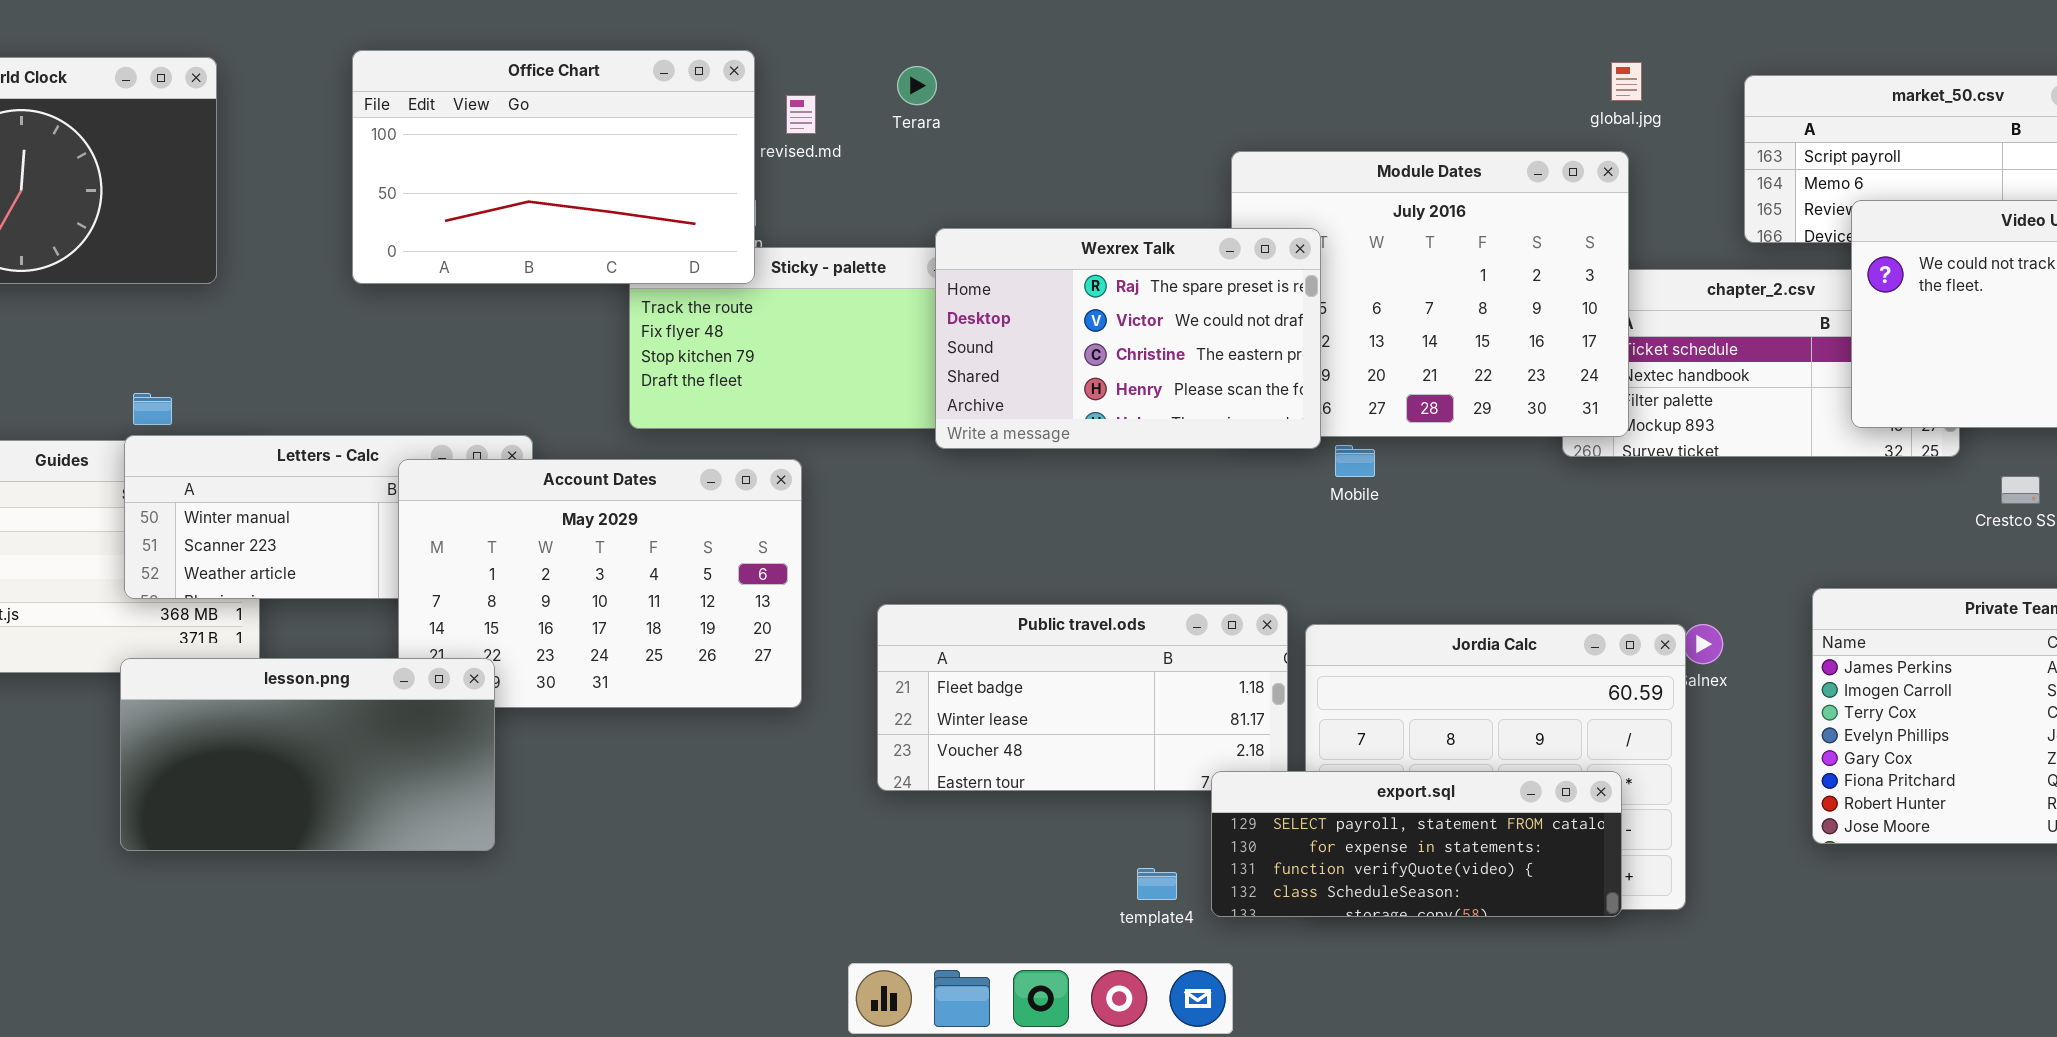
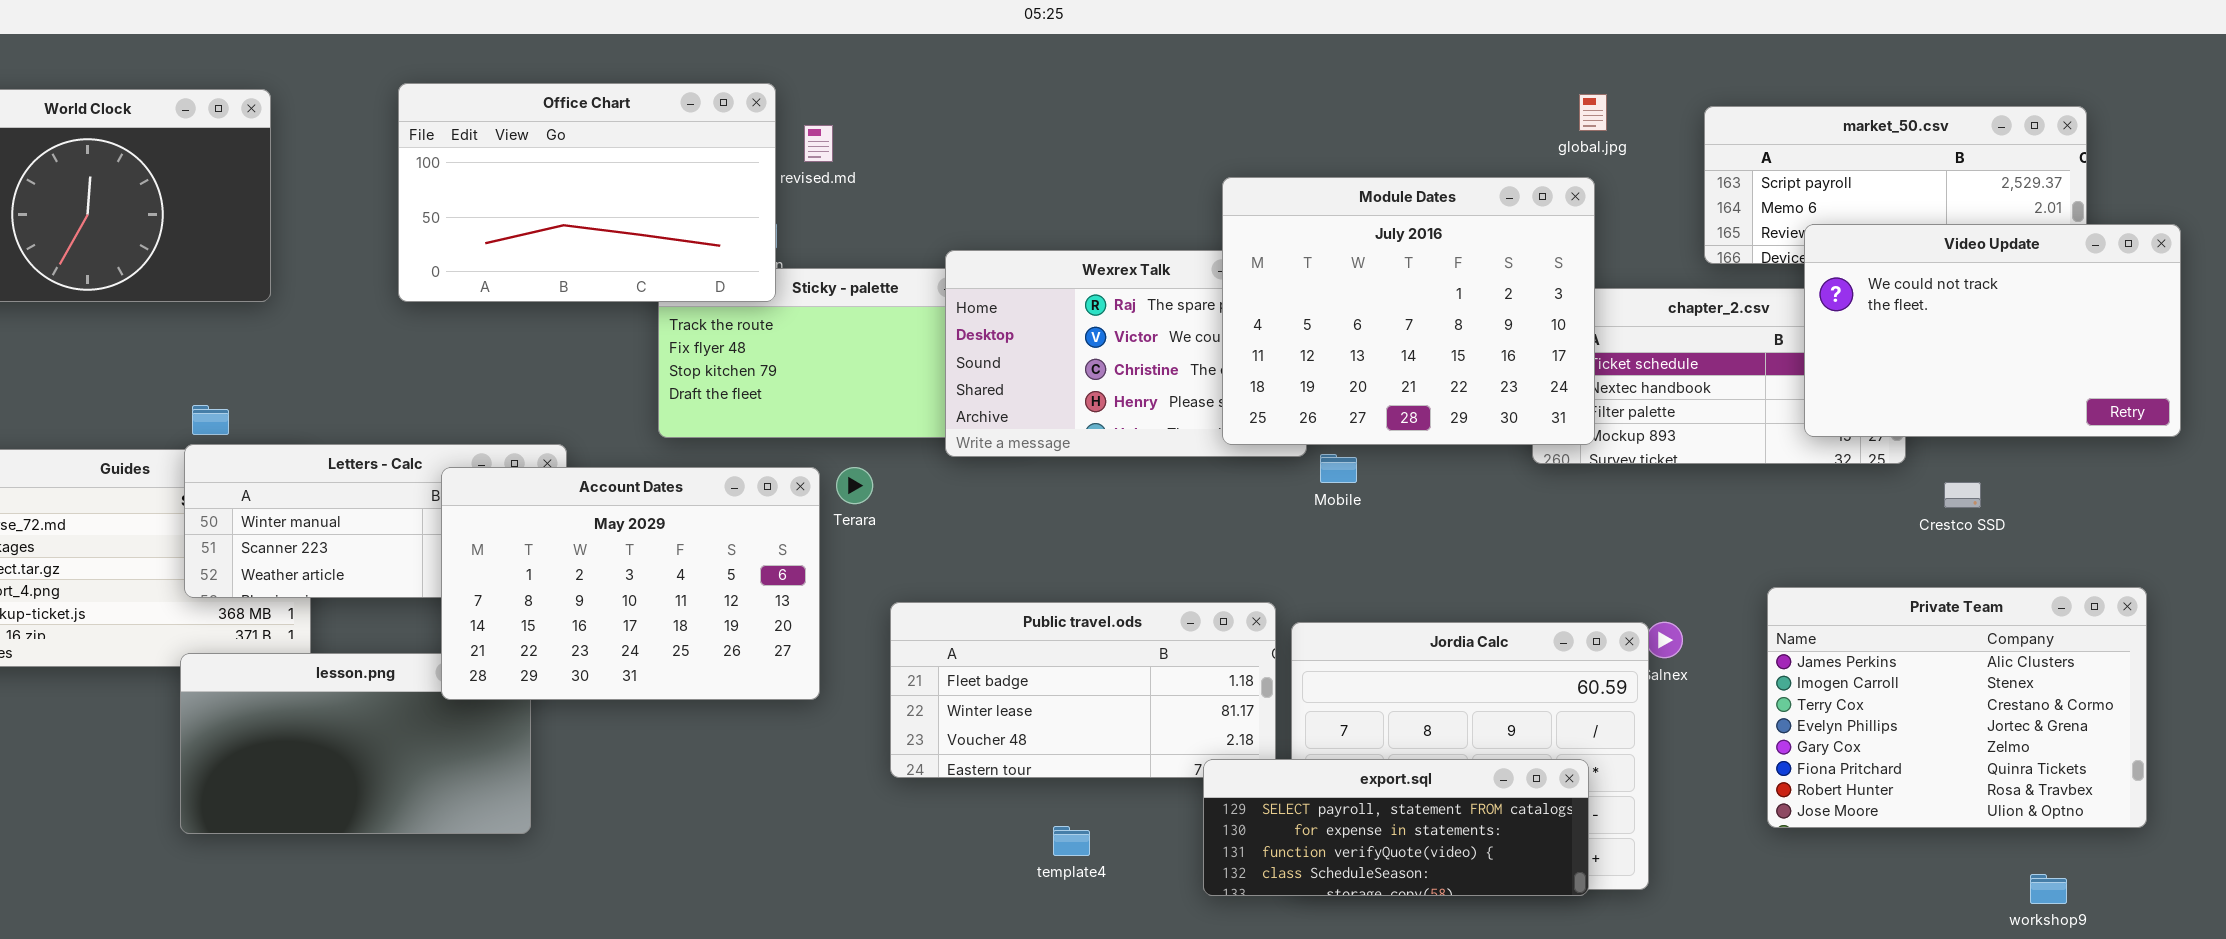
Terara: [897,66,937,105] -> [836,467,873,504], moved
Module Dates: [1231,151,1629,437] -> [1222,177,1595,445], raised
Account Dates: [398,459,802,708] -> [441,467,820,700], raised
template4: [1137,868,1177,900] -> [1053,826,1090,856], moved

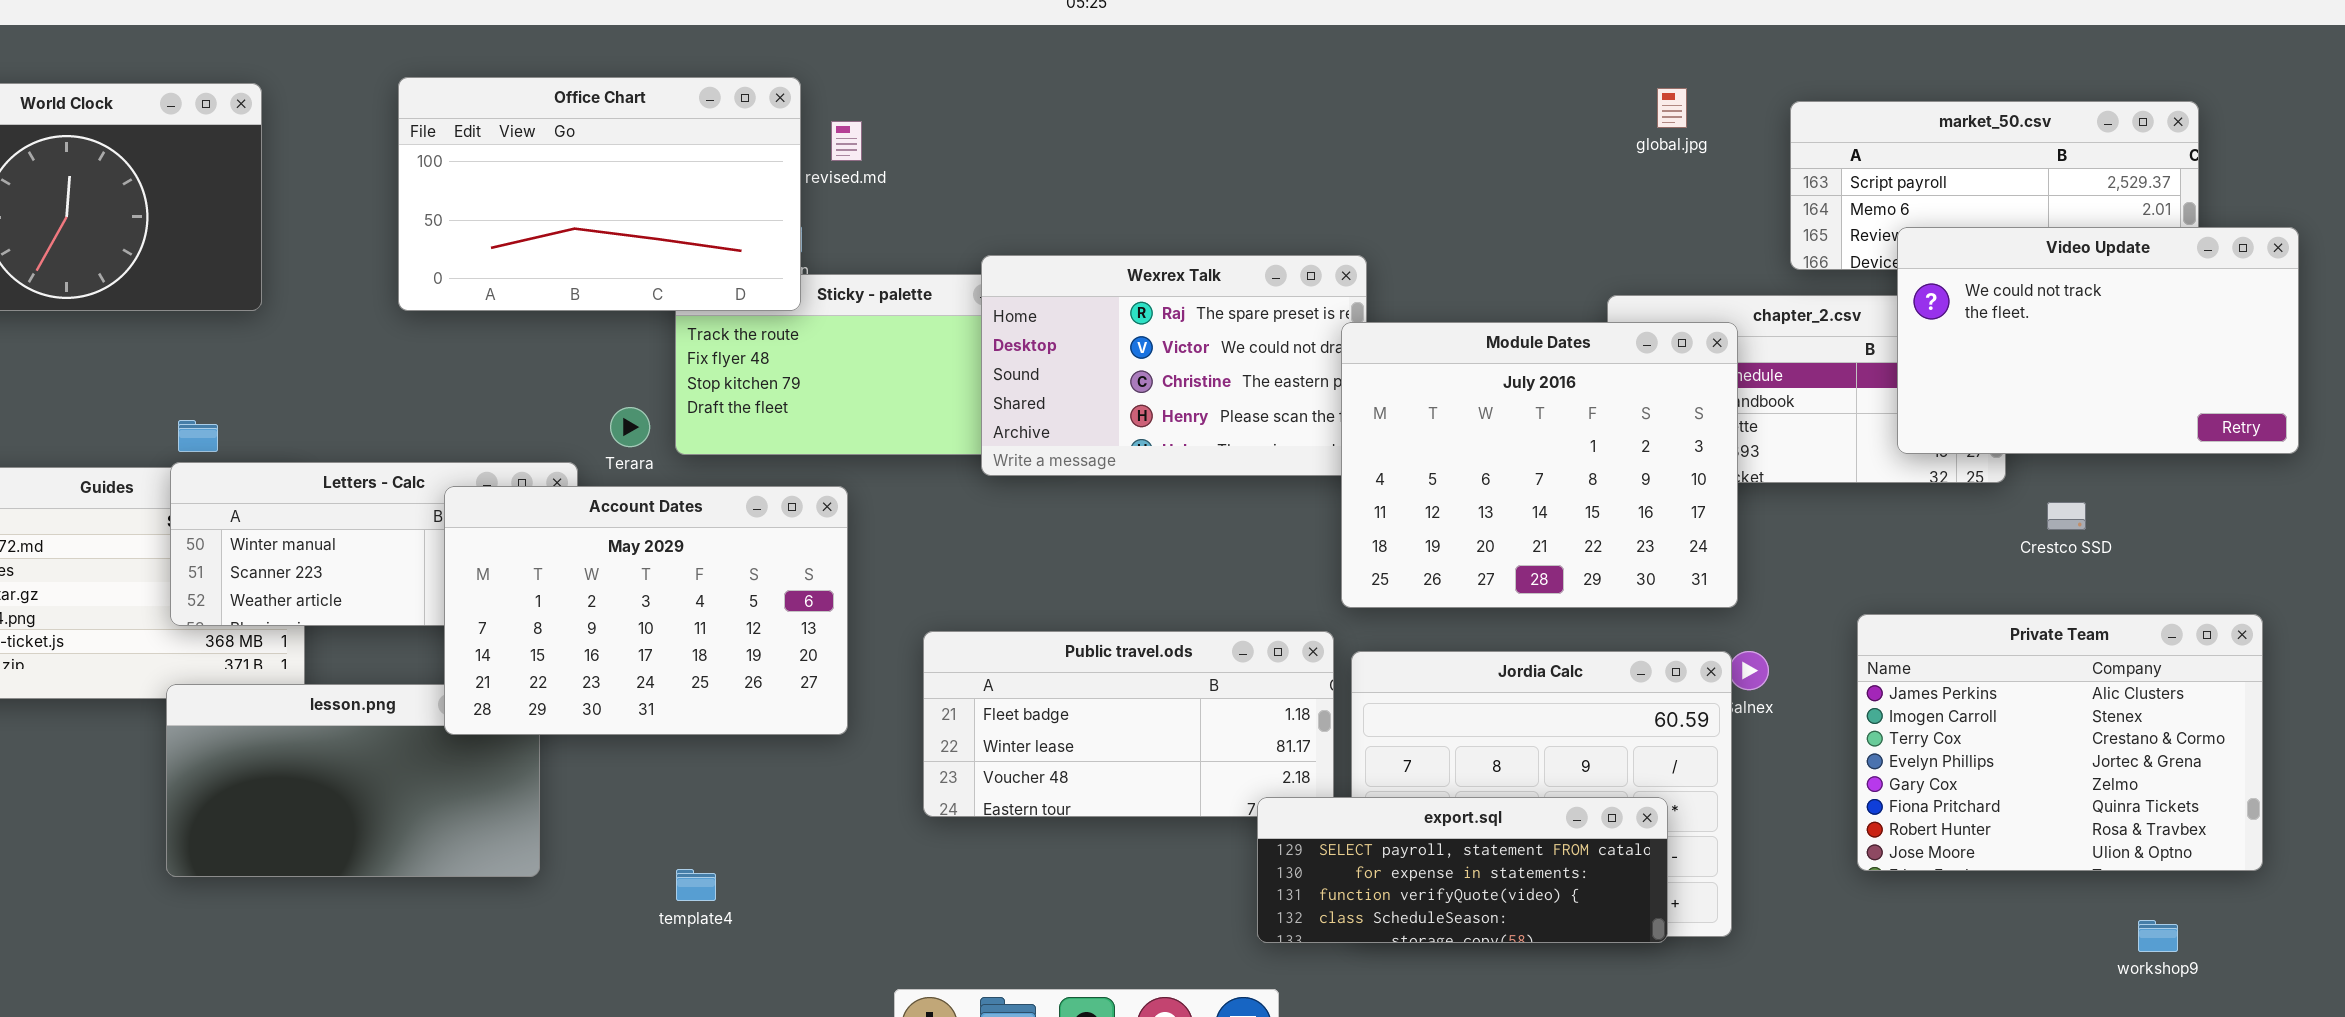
Module Dates: [1222,177,1595,445] -> [1341,322,1738,608], moved
Terara: [836,467,873,504] -> [610,407,650,447], moved
template4: [1053,826,1090,856] -> [676,869,716,901], moved

